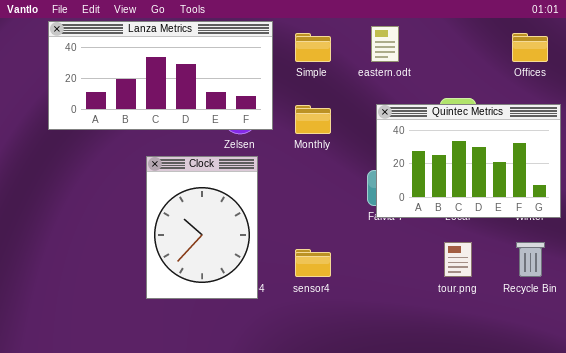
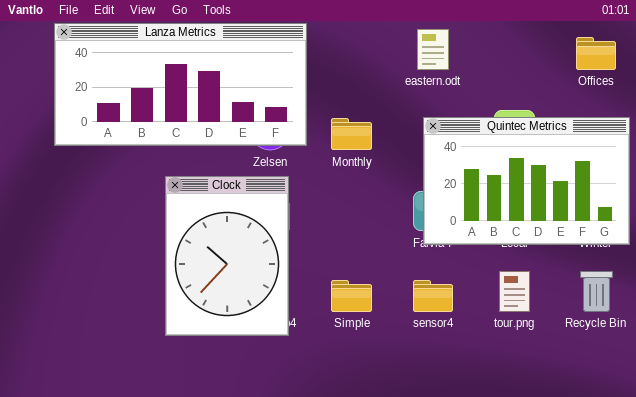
Simple: [295,33,331,62] -> [331,280,372,312], moved
sensor4: [295,249,331,277] -> [413,280,453,312], moved

